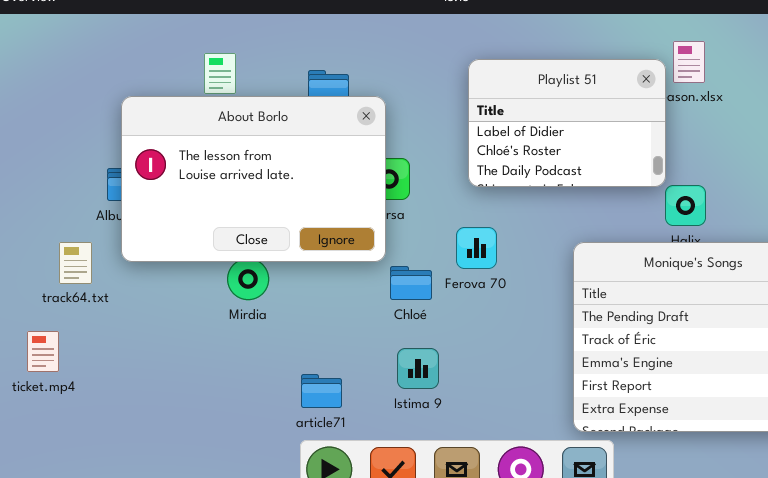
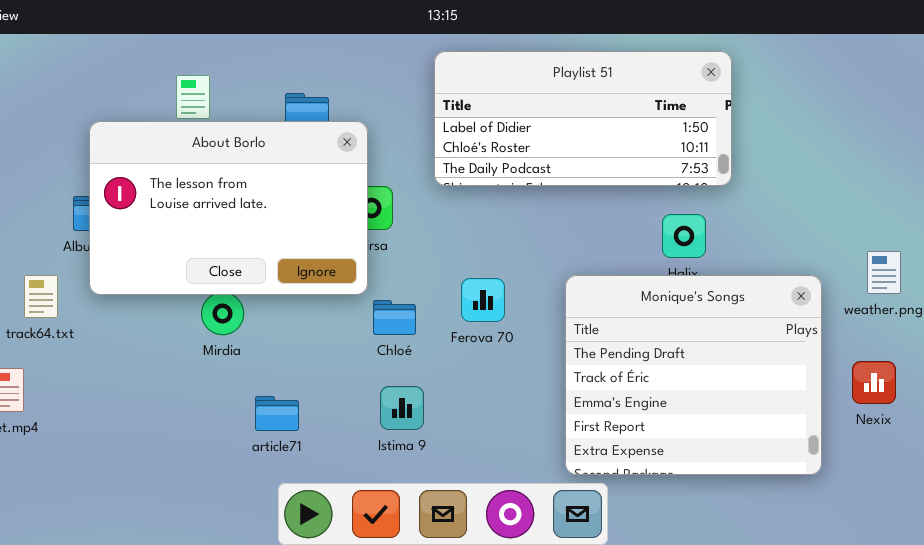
Playlist 51: [468,59,666,187] -> [434,51,732,186], moved, resized
Ferova 70: [456,227,497,269] -> [461,278,505,322], moved
article71: [301,374,342,408] -> [255,396,299,431], moved

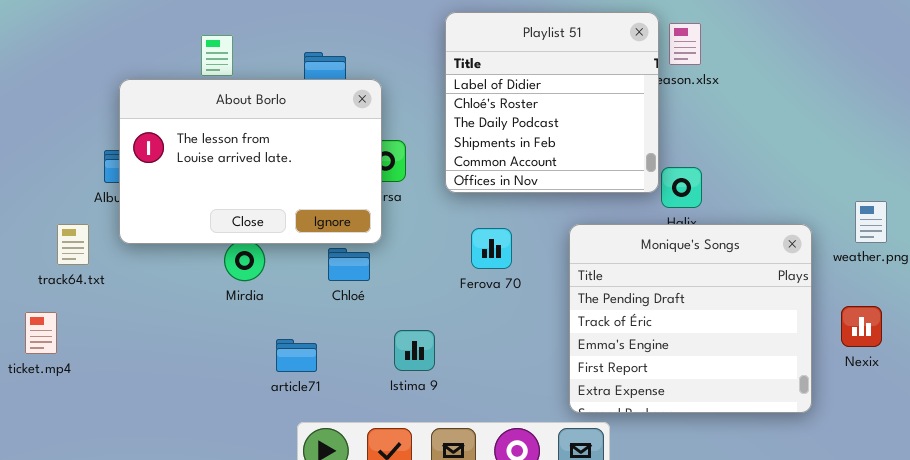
Playlist 51: [434,51,732,186] -> [445,12,659,193], resized
Chloé: [373,300,416,335] -> [328,248,370,281], moved

